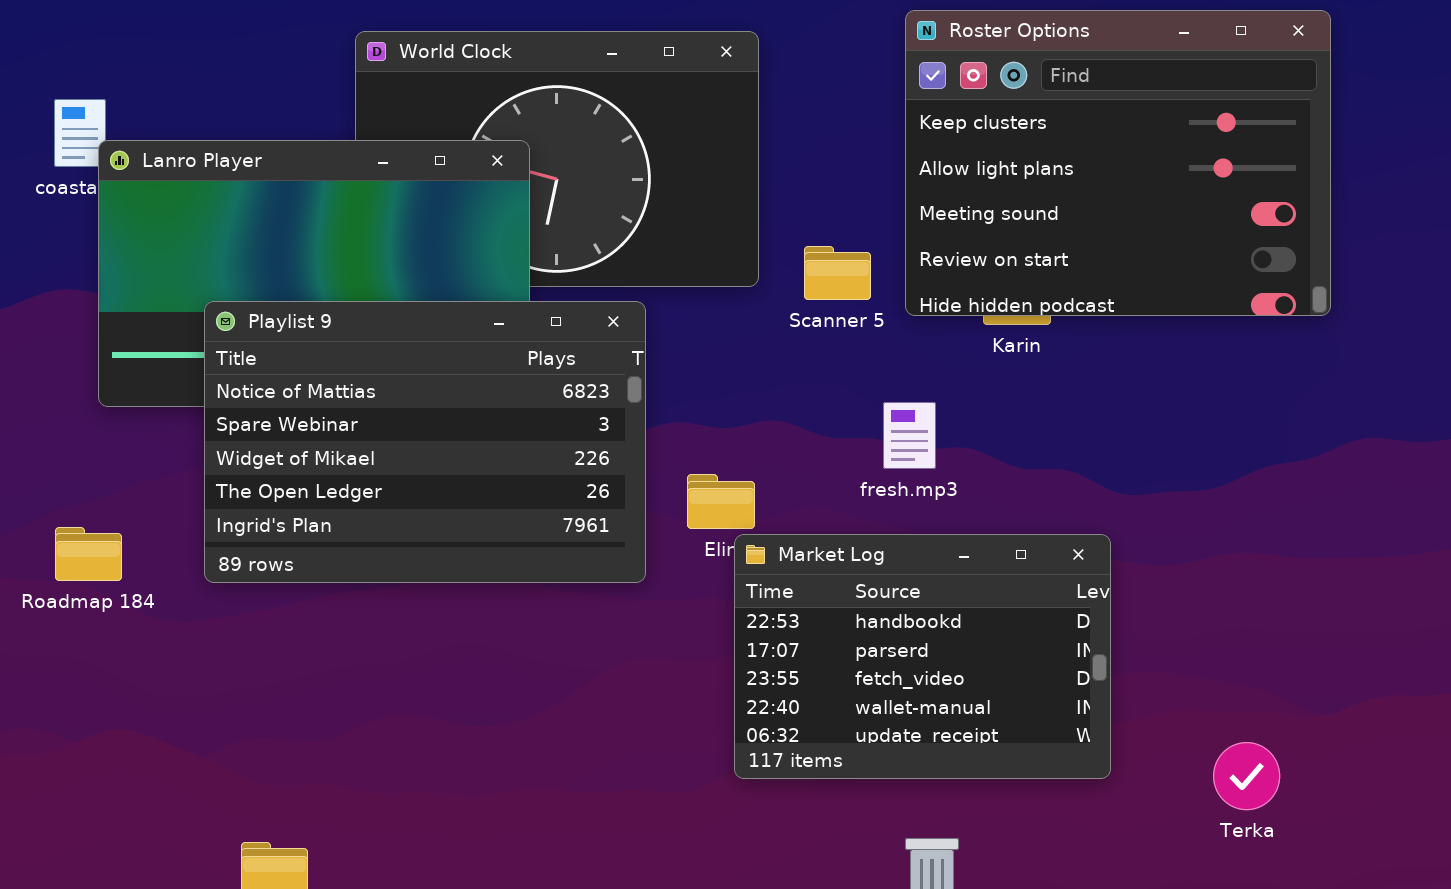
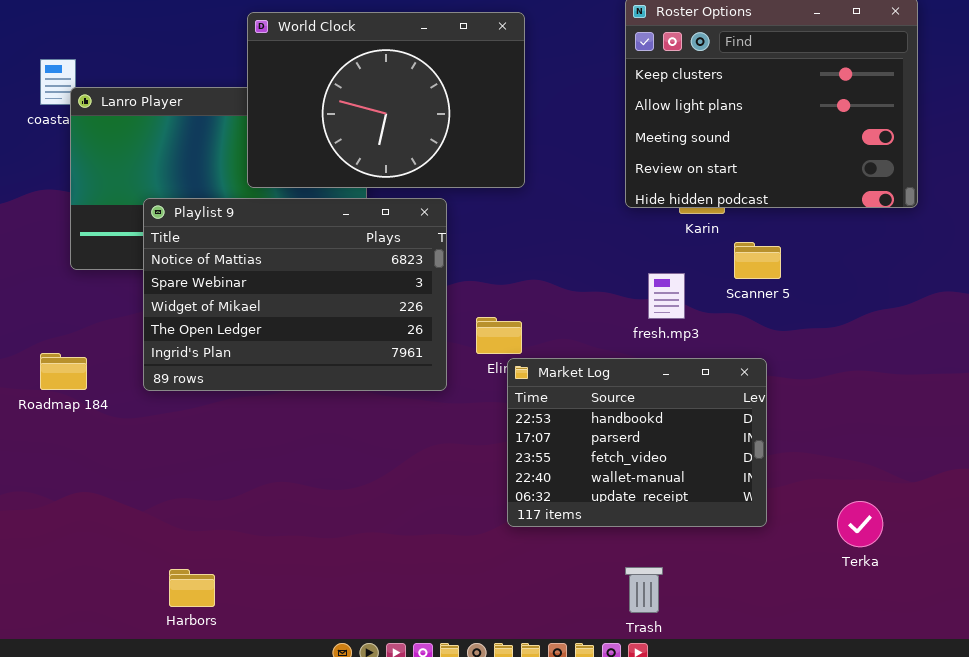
World Clock: [355,31,759,287] -> [247,12,525,188], raised
Scanner 5: [804,246,871,300] -> [734,242,781,279], moved
fresh.mp3: [883,402,936,469] -> [648,273,685,319], moved

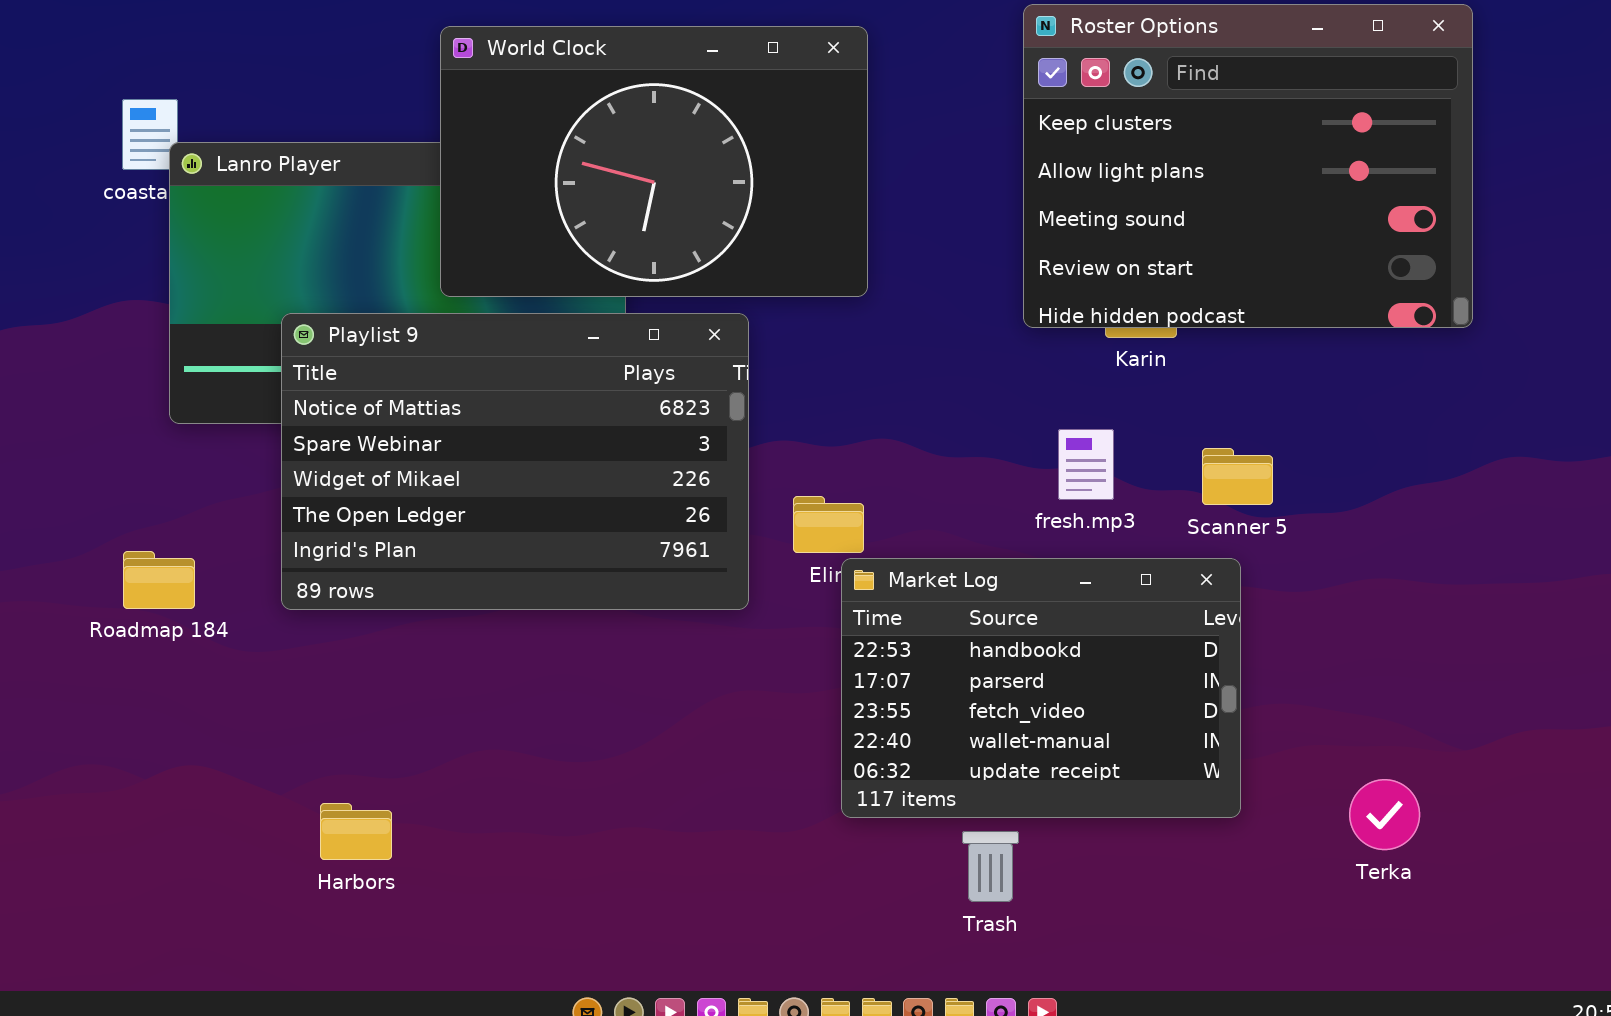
Scanner 5: [734,242,781,279] -> [1202,448,1273,505], moved
Trash: [625,567,663,613] -> [962,831,1019,902], moved
Harbors: [169,569,215,607] -> [320,803,392,860], moved

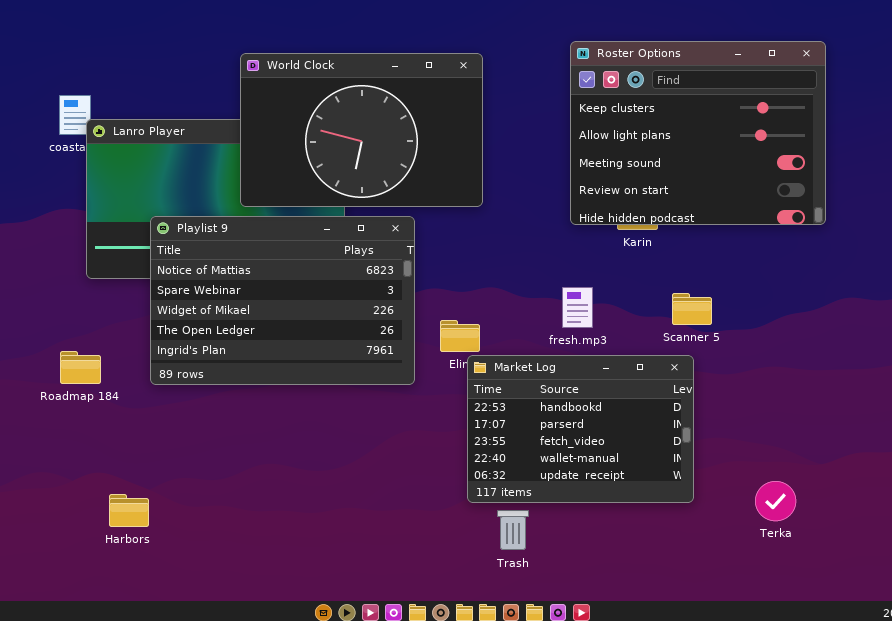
fresh.mp3: [1058,429,1114,500] -> [562,287,593,328], moved
Harbors: [320,803,392,860] -> [109,494,149,527], moved
Trash: [962,831,1019,902] -> [497,510,529,550], moved

